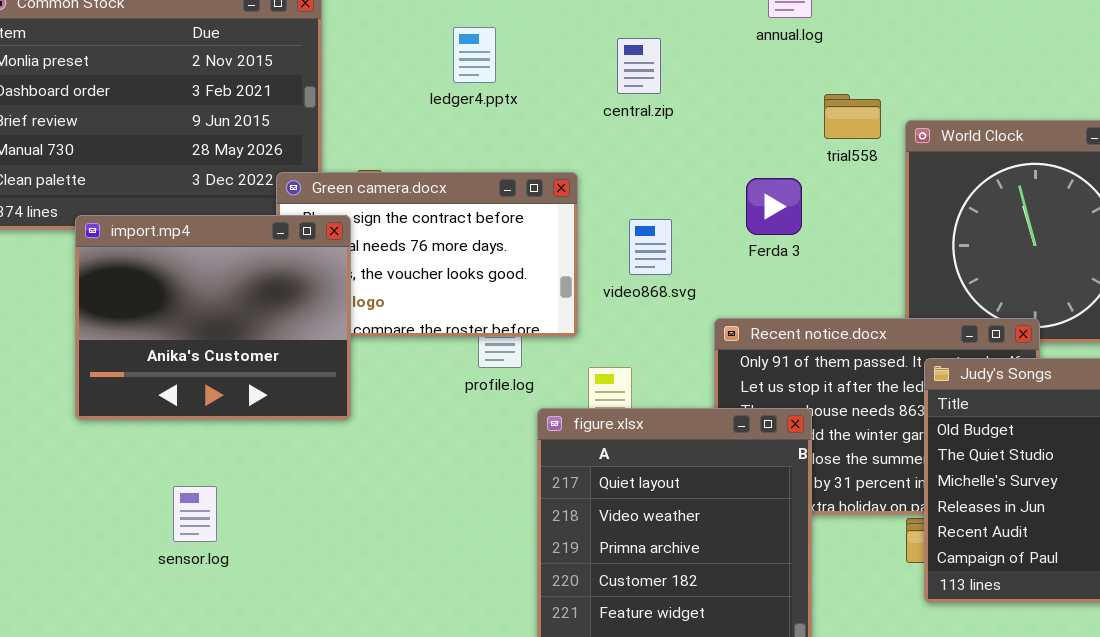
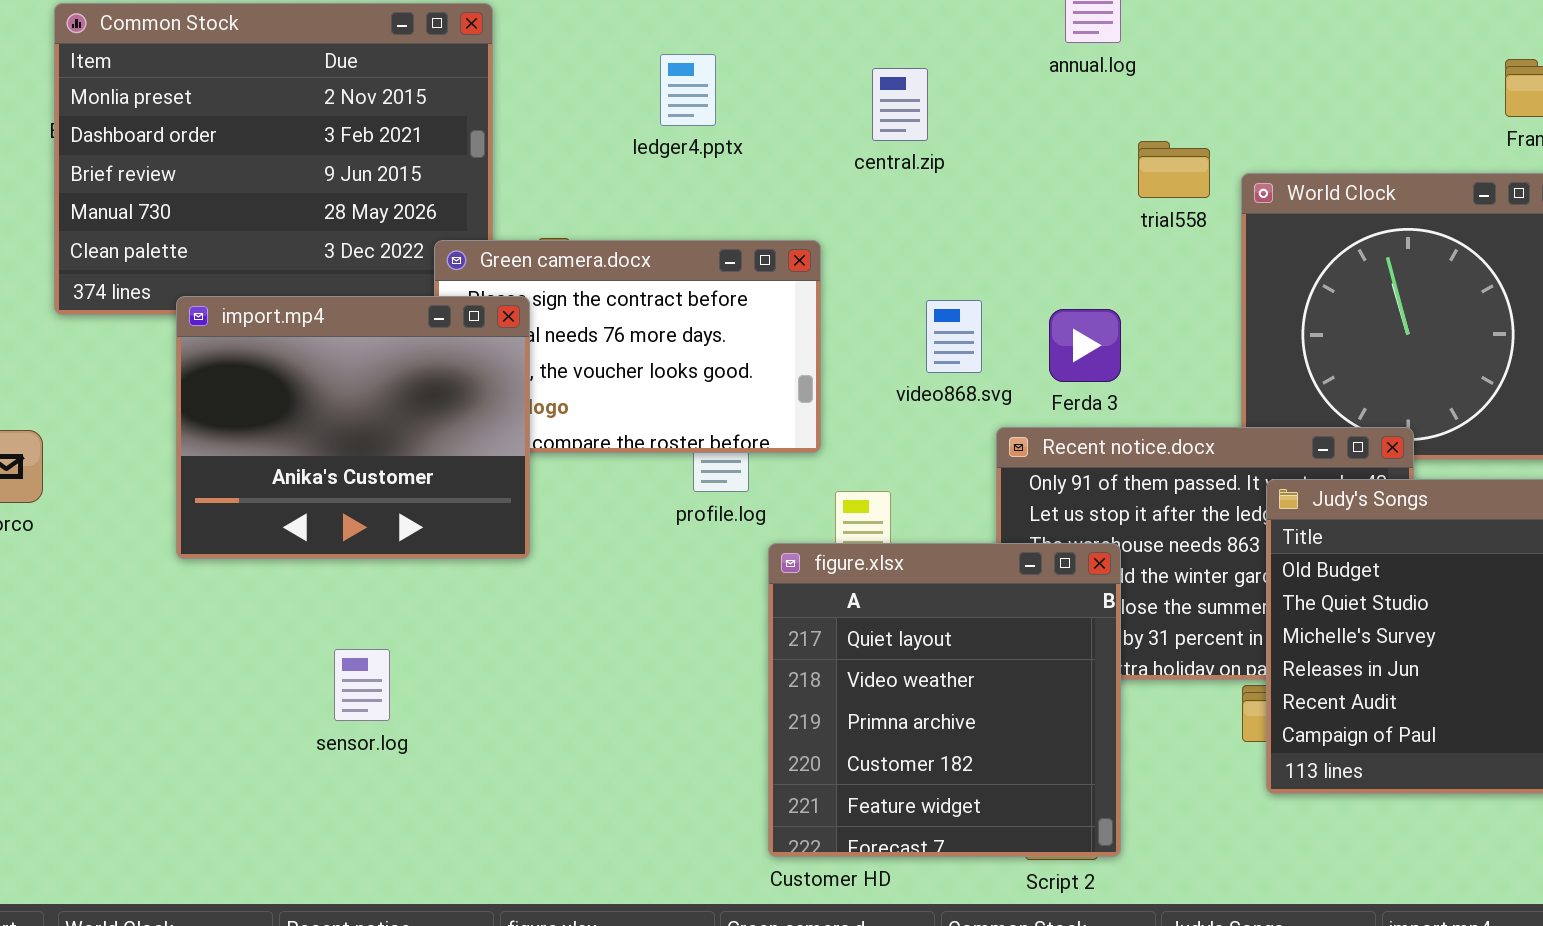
Ferda 3: [746,178,802,235] -> [1049,309,1121,382], moved
video868.svg: [629,219,672,275] -> [926,300,982,373], moved
sensor.log: [173,486,217,542] -> [334,649,390,721], moved

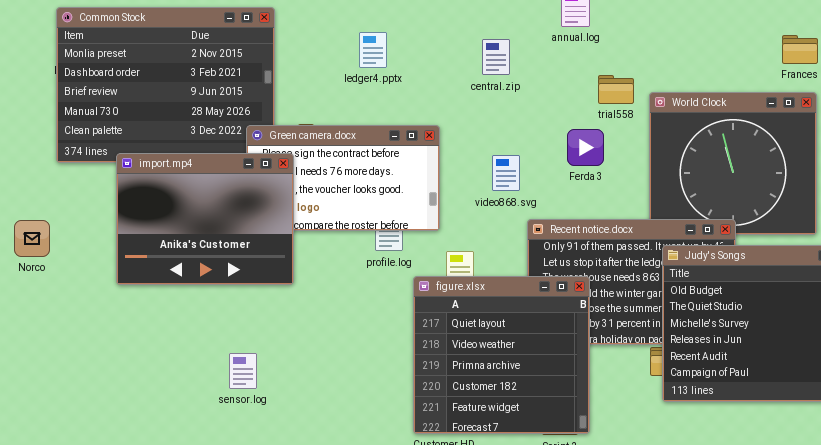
central.zip: [872,68,928,141] -> [482,39,510,75], moved
Ferda 3: [1049,309,1121,382] -> [567,129,604,166], moved
sensor.log: [334,649,390,721] -> [229,353,257,389], moved

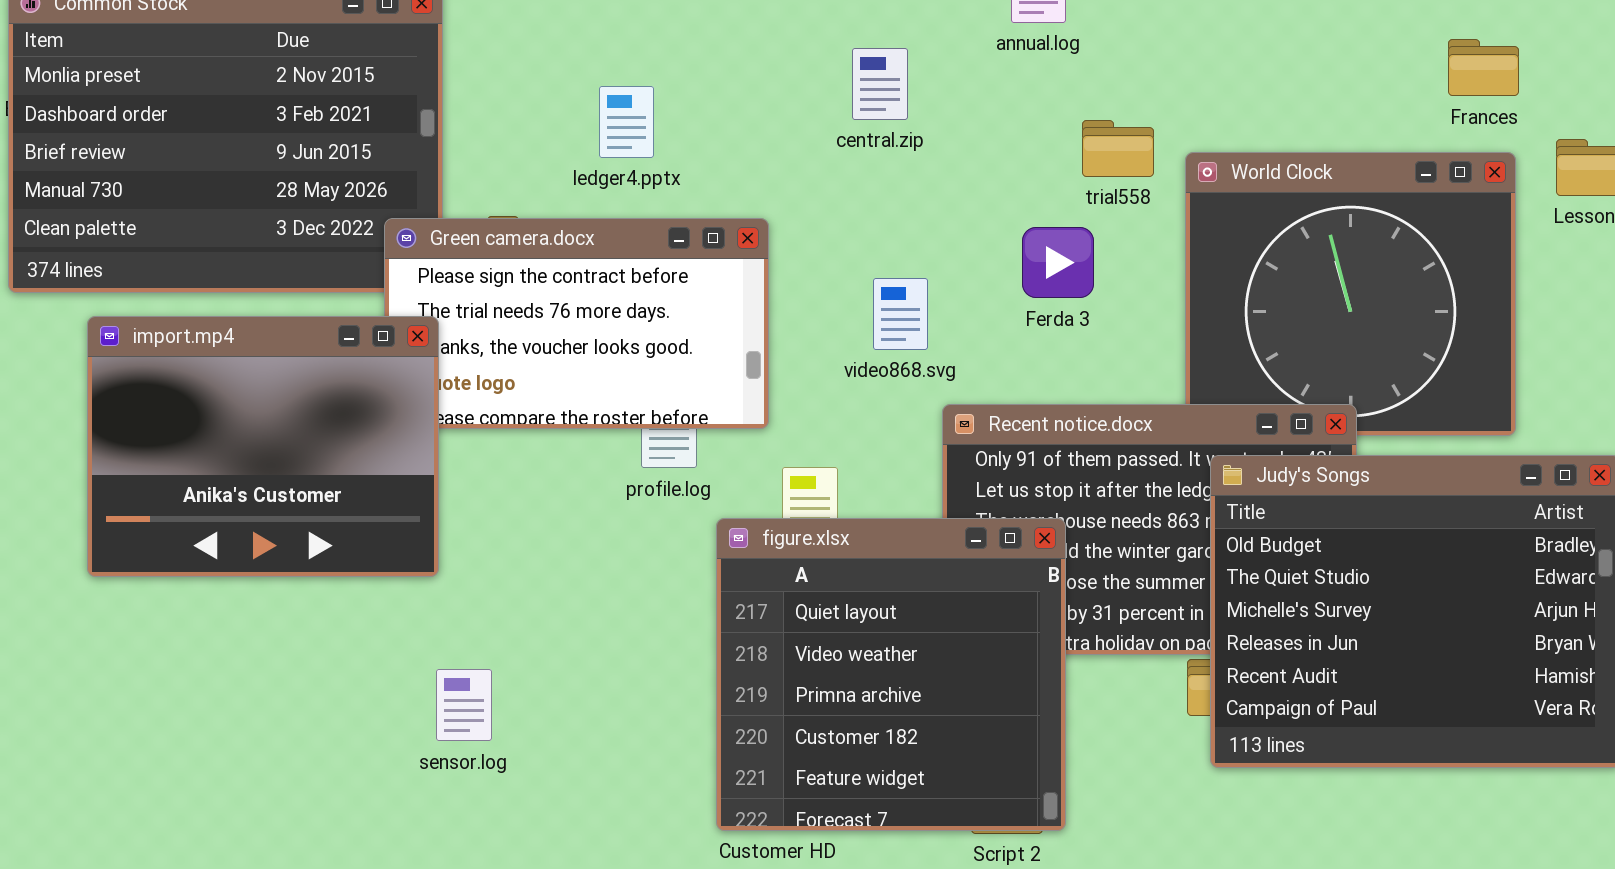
ledger4.pptx: [359,32,387,68] -> [599,86,654,158], moved
import.mp4: [116,153,294,285] -> [87,316,439,577], moved
sensor.log: [229,353,257,389] -> [436,669,492,741], moved

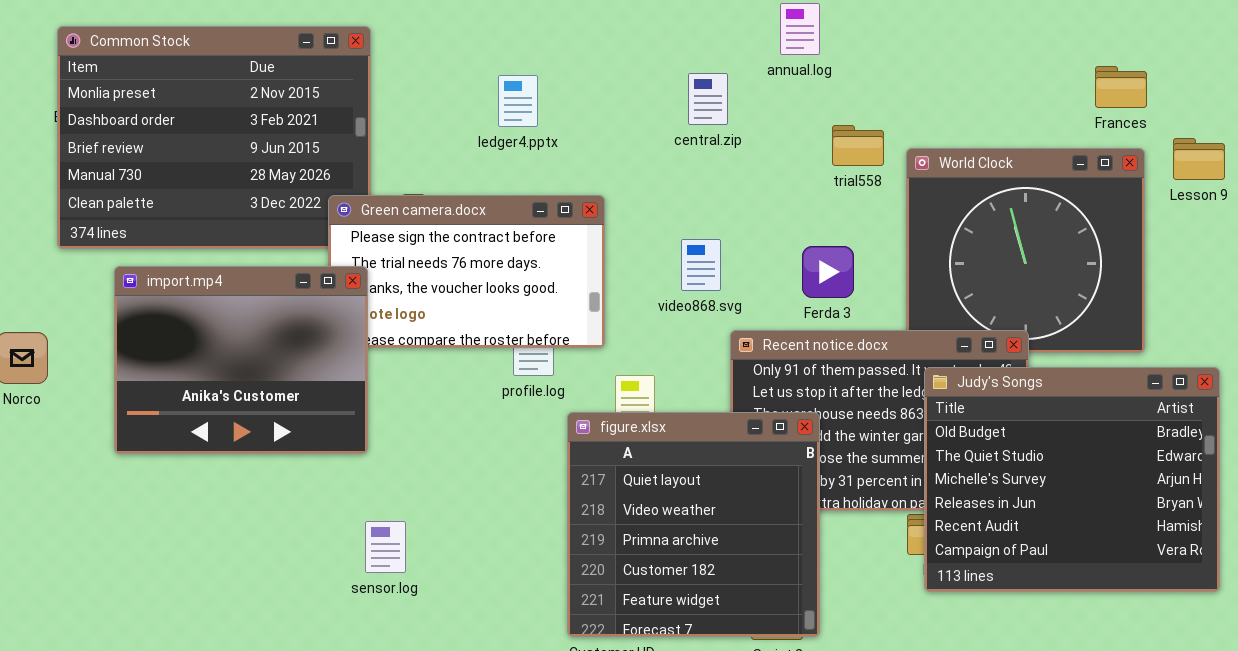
central.zip: [852,48,908,120] -> [688,73,728,125], moved
ledger4.pptx: [599,86,654,158] -> [498,75,538,127], moved
Ferda 3: [1022,227,1094,298] -> [802,246,854,298], moved

